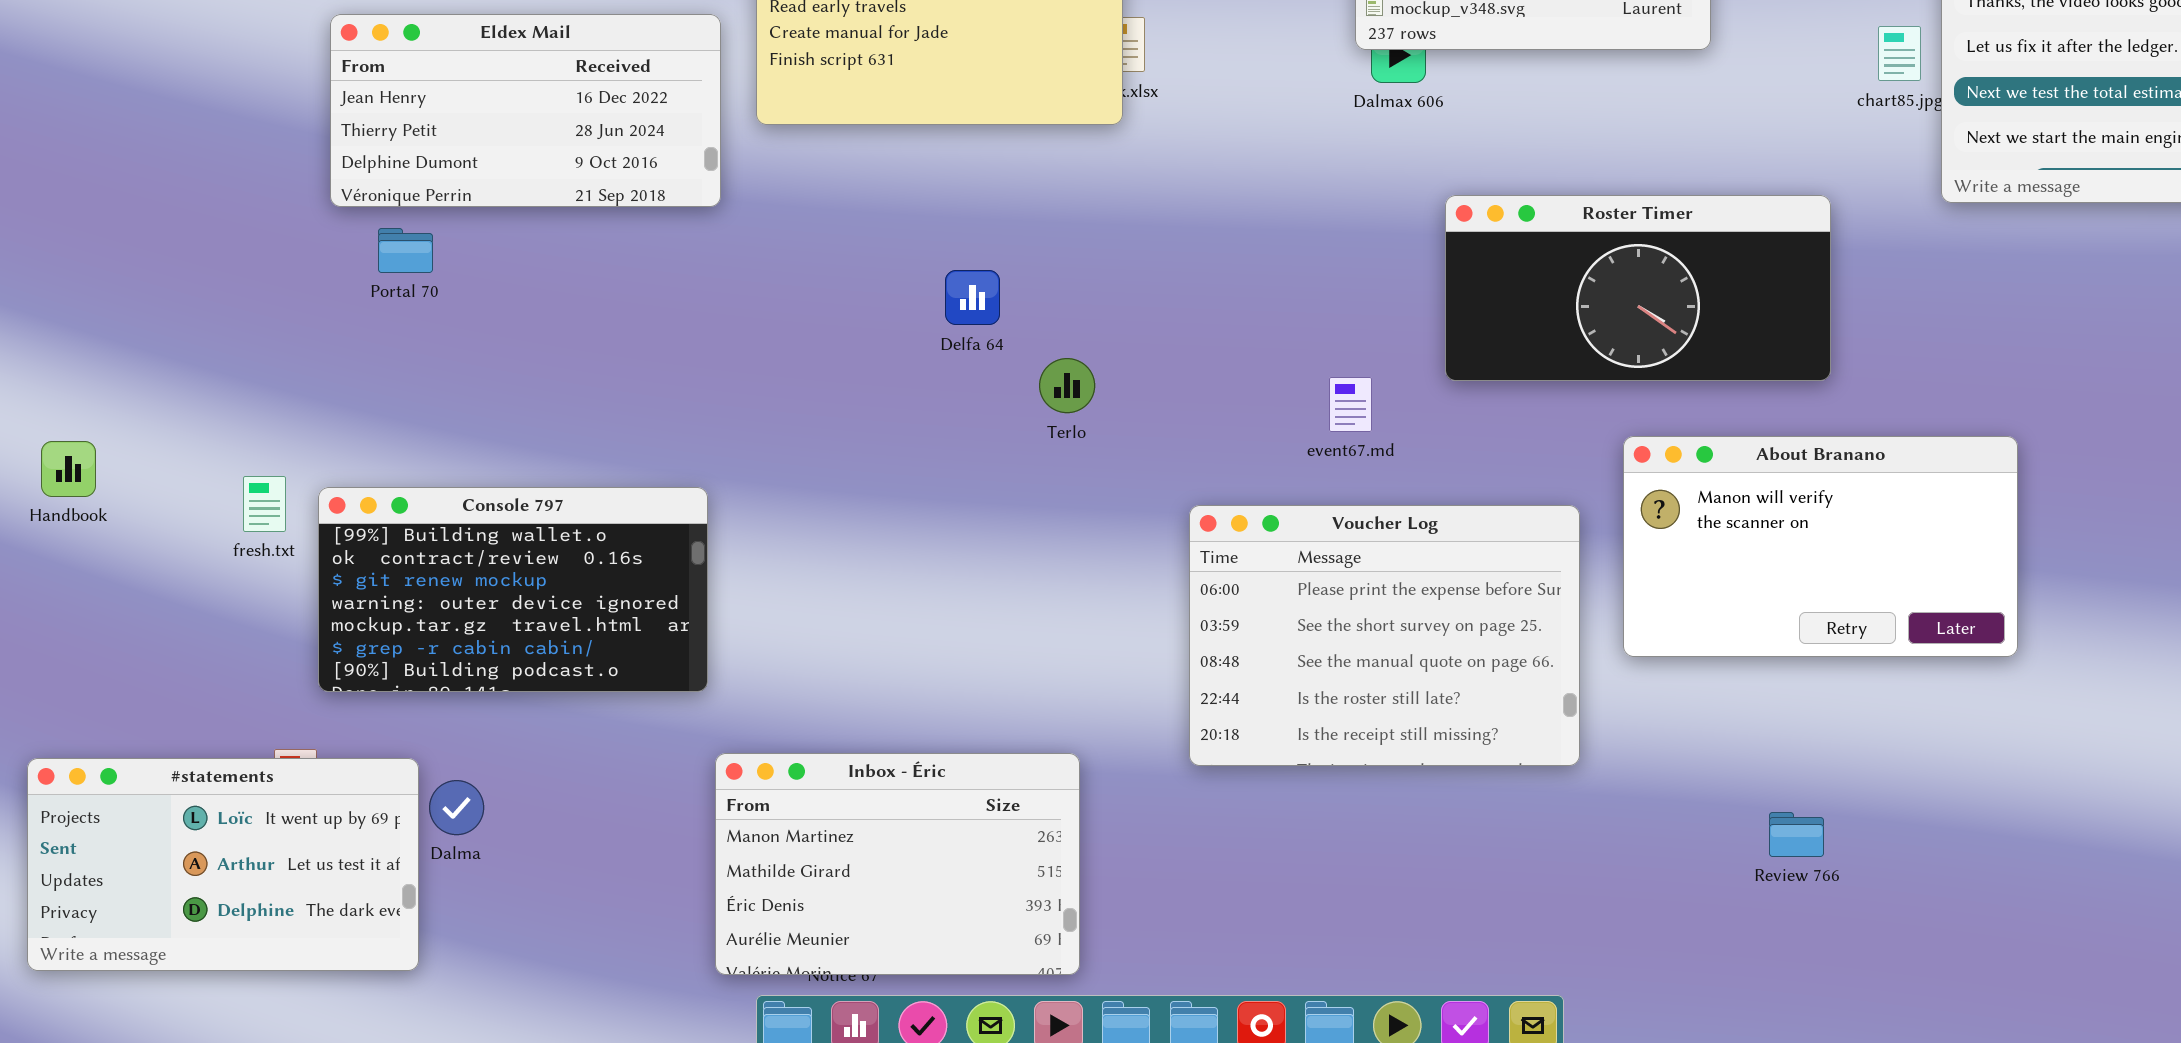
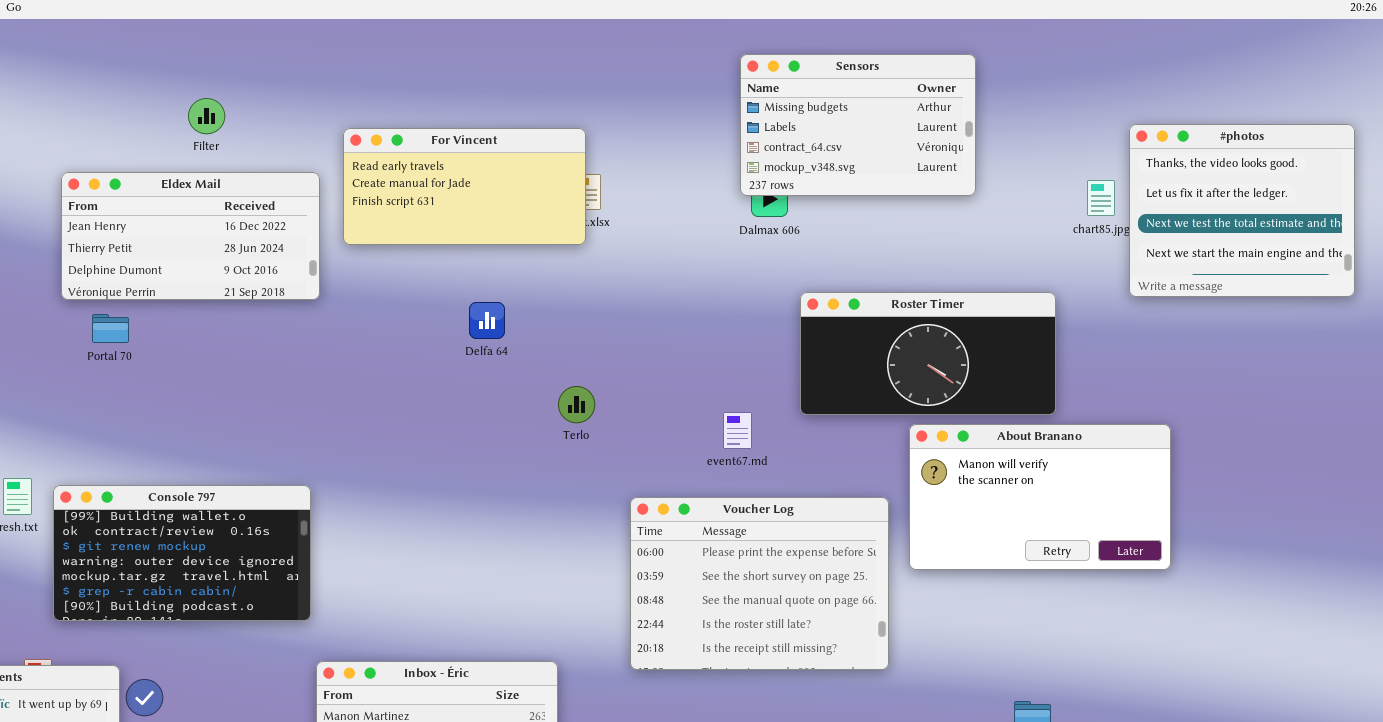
Delfa 64: [945,270,1000,325] -> [469,302,505,339], moved
Terlo: [1039,358,1095,413] -> [558,386,595,423], moved
About Branano: [1623,436,2018,657] -> [909,424,1171,570], moved

